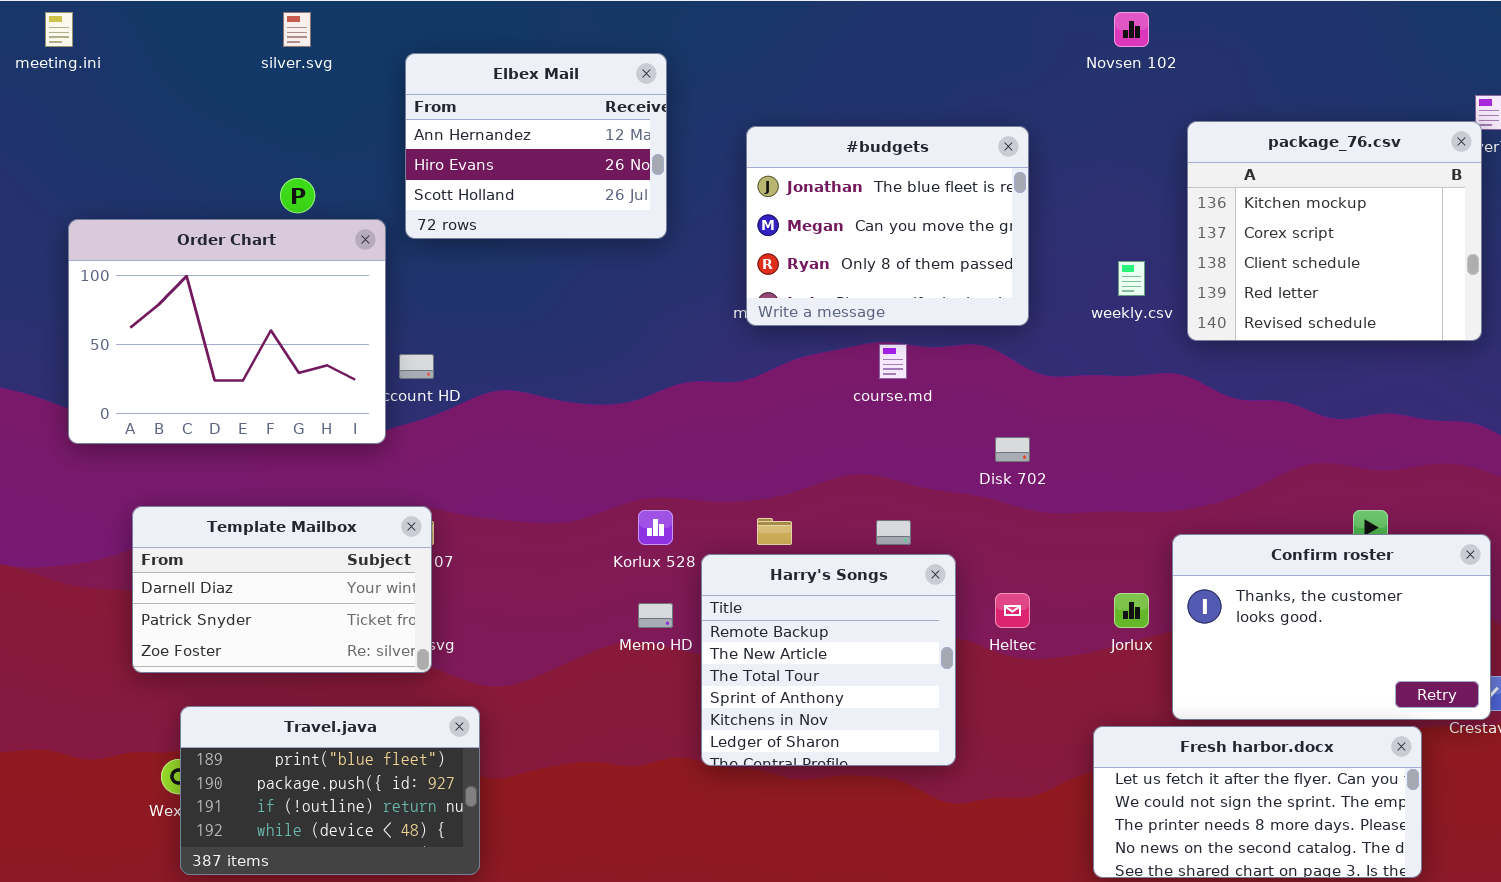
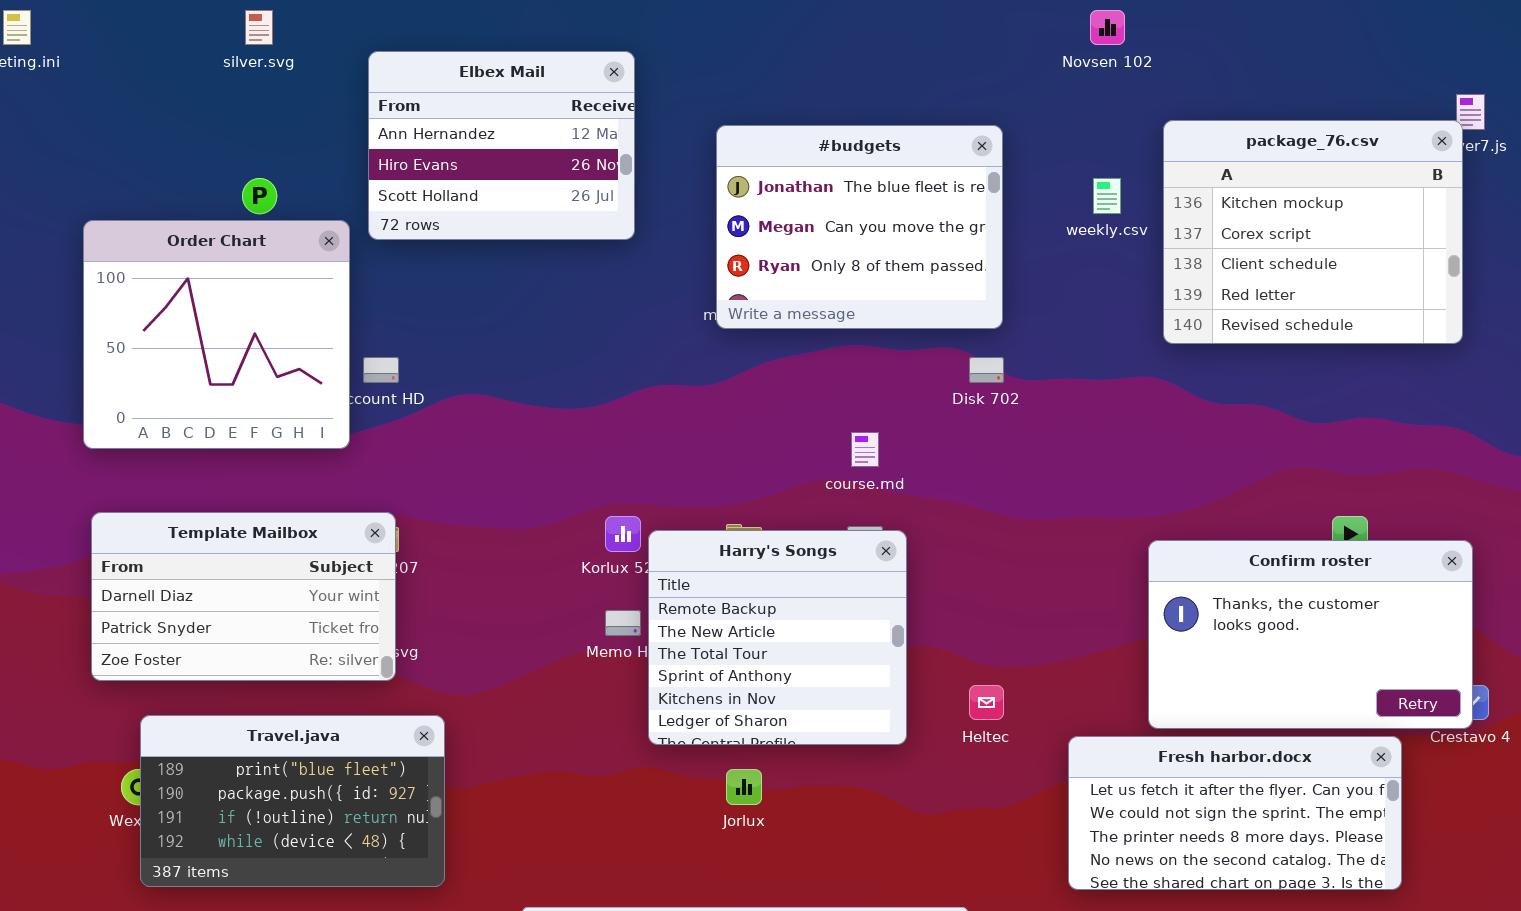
Order Chart: [68,219,386,444] -> [83,220,350,449], resized
weekly.csv: [1118,261,1145,296] -> [1093,178,1121,214], moved
course.md: [879,344,907,379] -> [851,432,879,467], moved
Disk 702: [995,437,1030,462] -> [969,357,1004,383], moved
Harry's Songs: [701,554,956,766] -> [648,530,907,745], moved
Heltec: [995,593,1030,628] -> [969,685,1004,720], moved
Jorlux: [1114,593,1149,628] -> [726,769,762,805], moved

